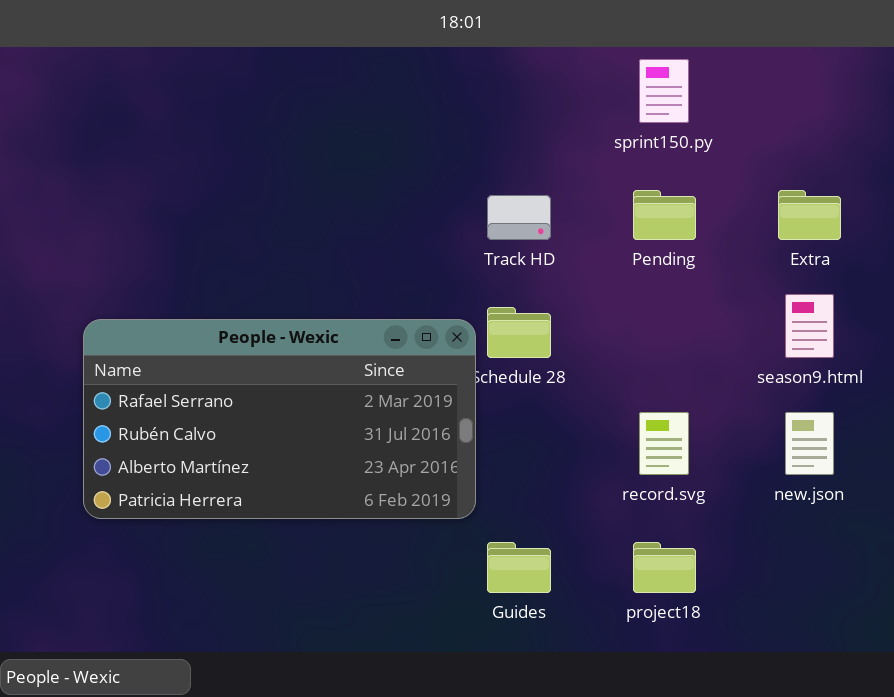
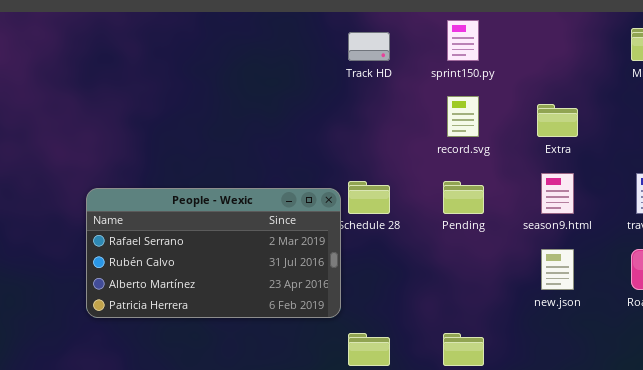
Pending: [633,190,696,240] -> [443,181,484,214], moved
Track HD: [487,195,551,240] -> [348,32,390,61], moved
record.svg: [639,412,689,475] -> [447,96,479,137], moved

